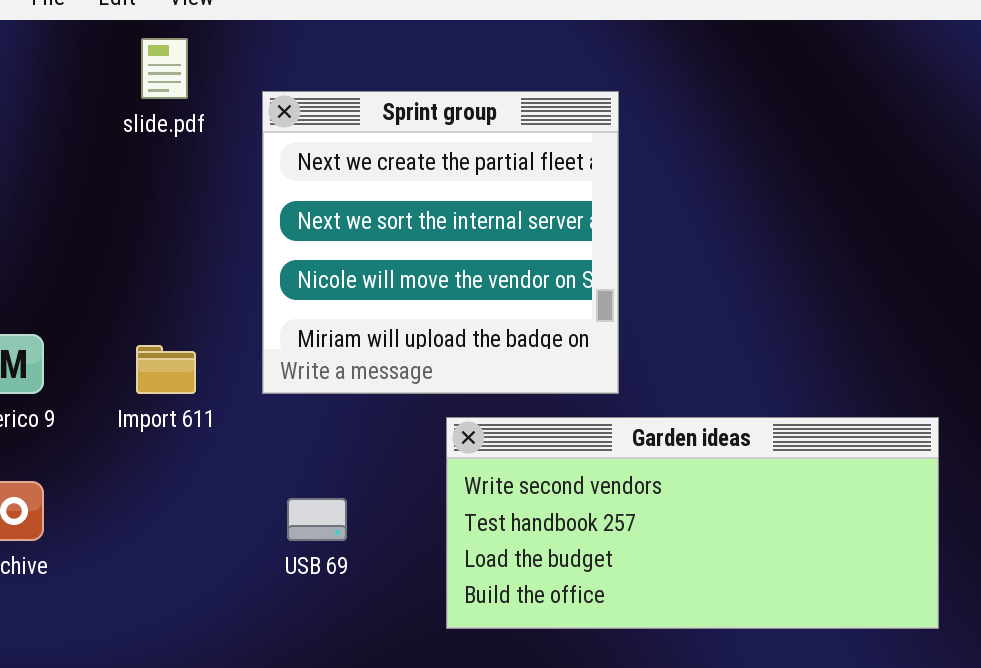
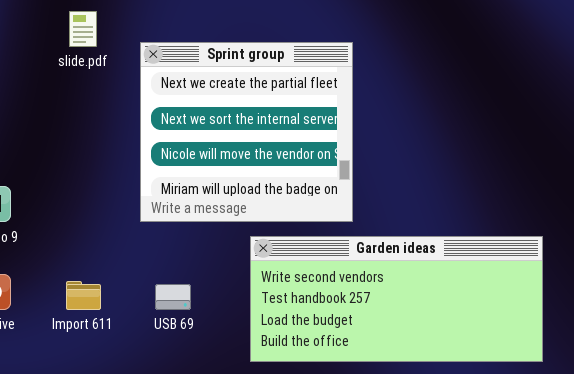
Import 611: [136,345,196,394] -> [66,281,101,310], moved

